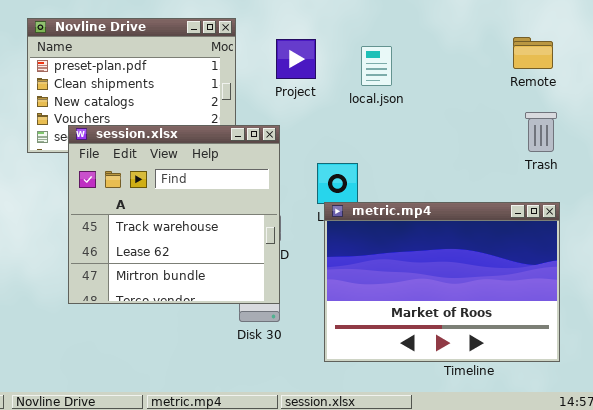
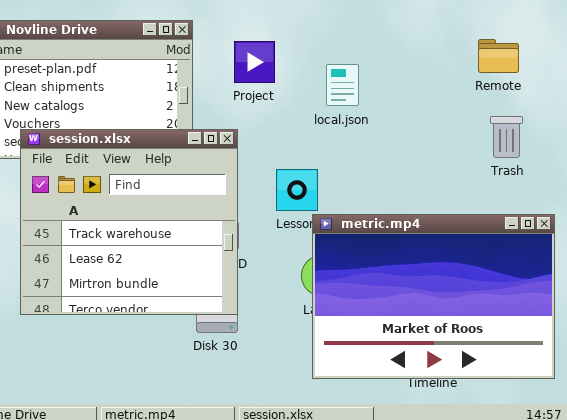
local.json: [361,46,392,86] -> [326,64,359,106], moved
metric.mp4: [324,202,560,362] -> [312,214,555,379], moved

